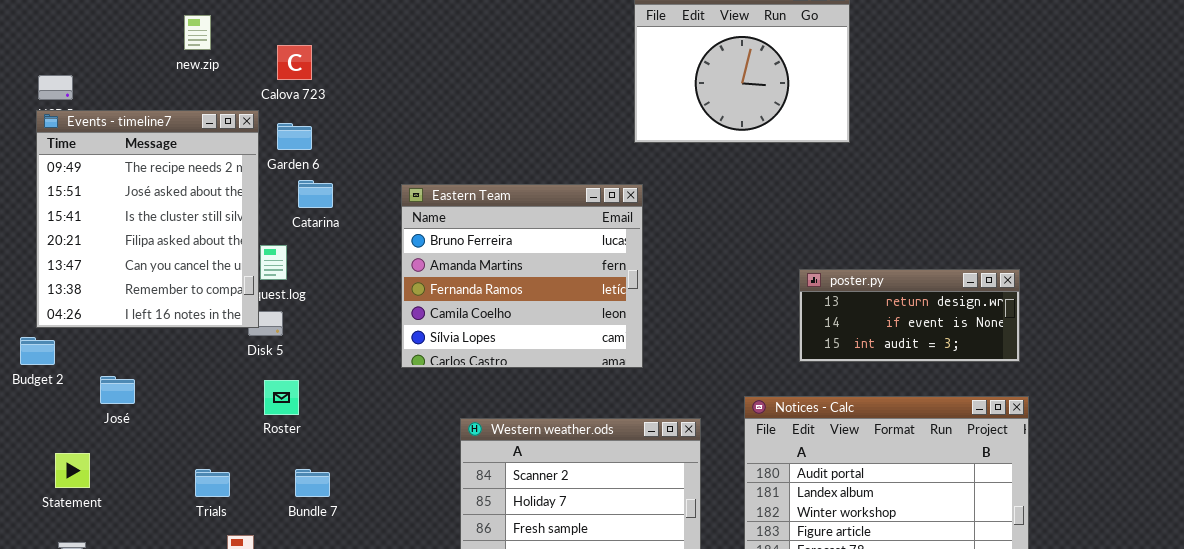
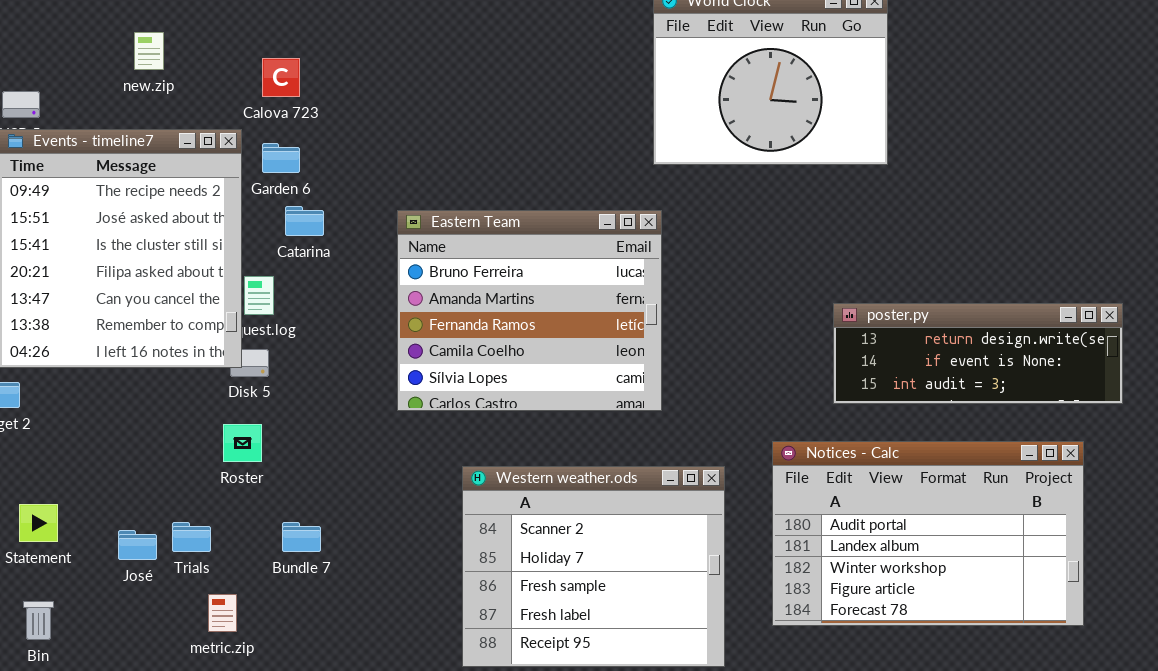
new.zip: [184,15,211,50] -> [134,32,164,70], moved
poster.py: [799,269,1020,362] -> [833,303,1123,404], resized
José: [100,376,135,404] -> [118,530,157,560], moved
Roster: [264,380,299,415] -> [223,424,262,462], moved

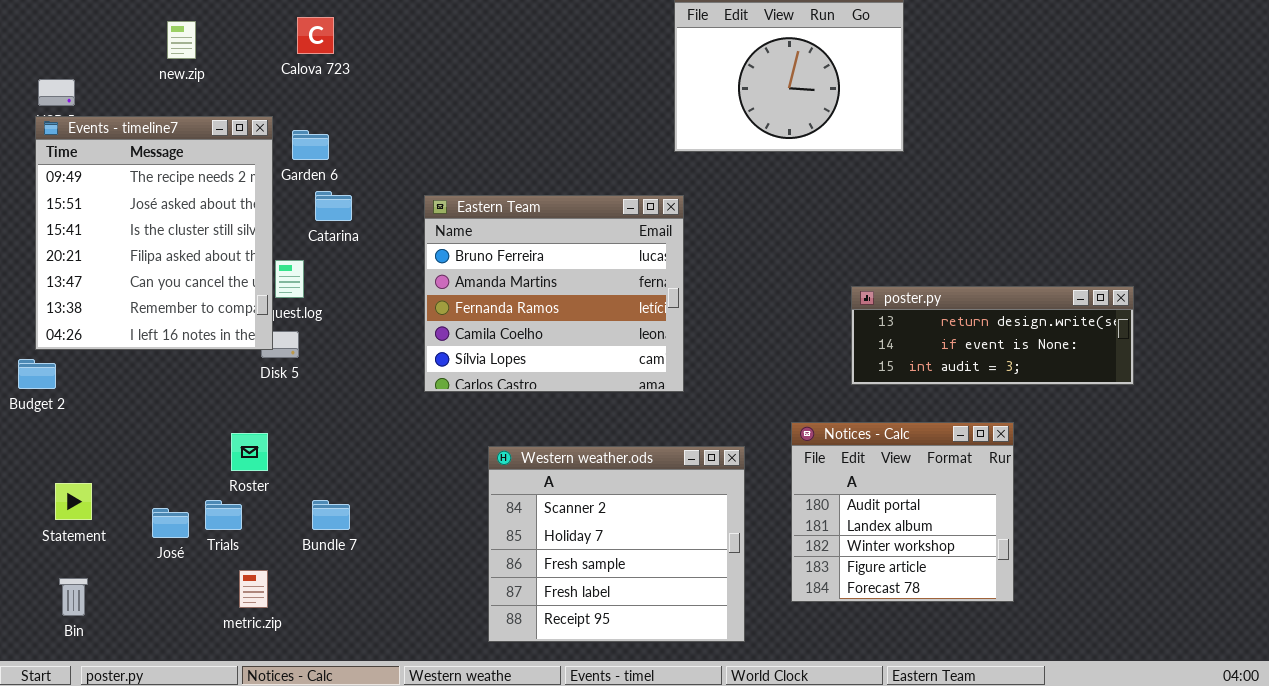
Calova 723: [262,58,300,97] -> [297,17,334,54], moved
Roster: [223,424,262,462] -> [231,433,268,471], moved
Notices - Calc: [772,441,1084,626] -> [791,422,1014,602], resized

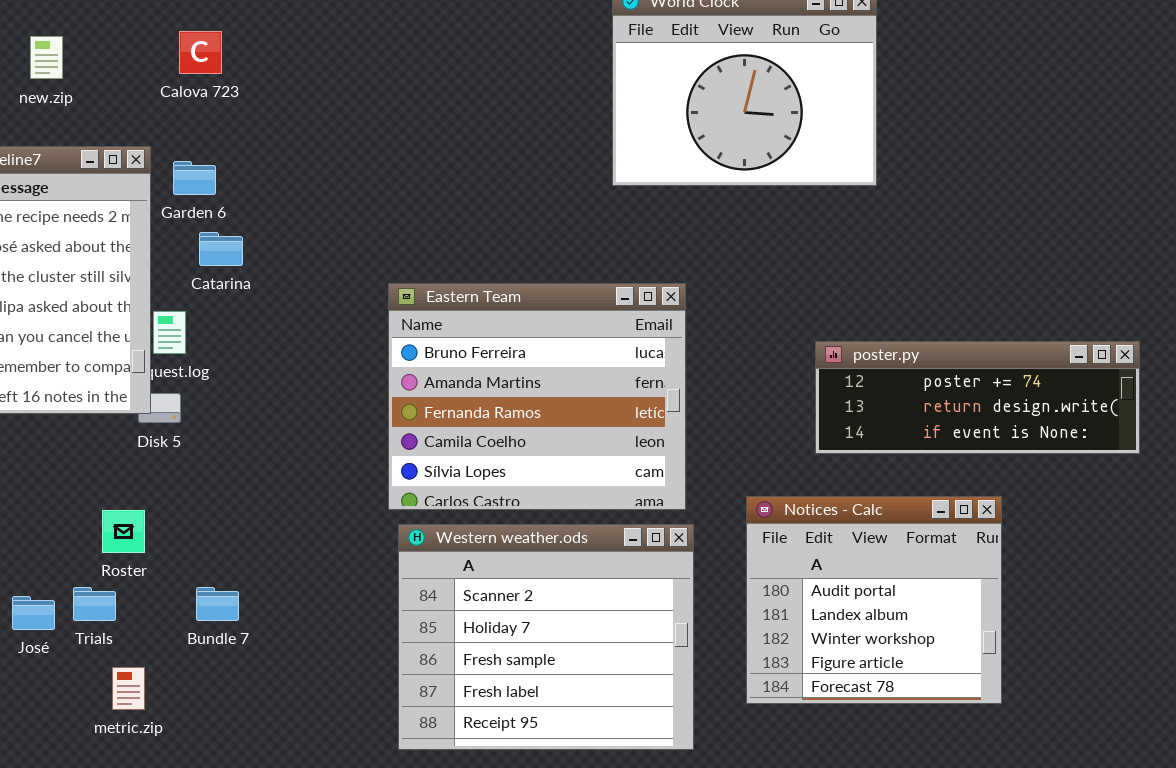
Eastern Team: [424,195,684,392] -> [388,283,686,510], moved
poster.py: [851,286,1134,385] -> [815,341,1140,454], scrolled up 1 row

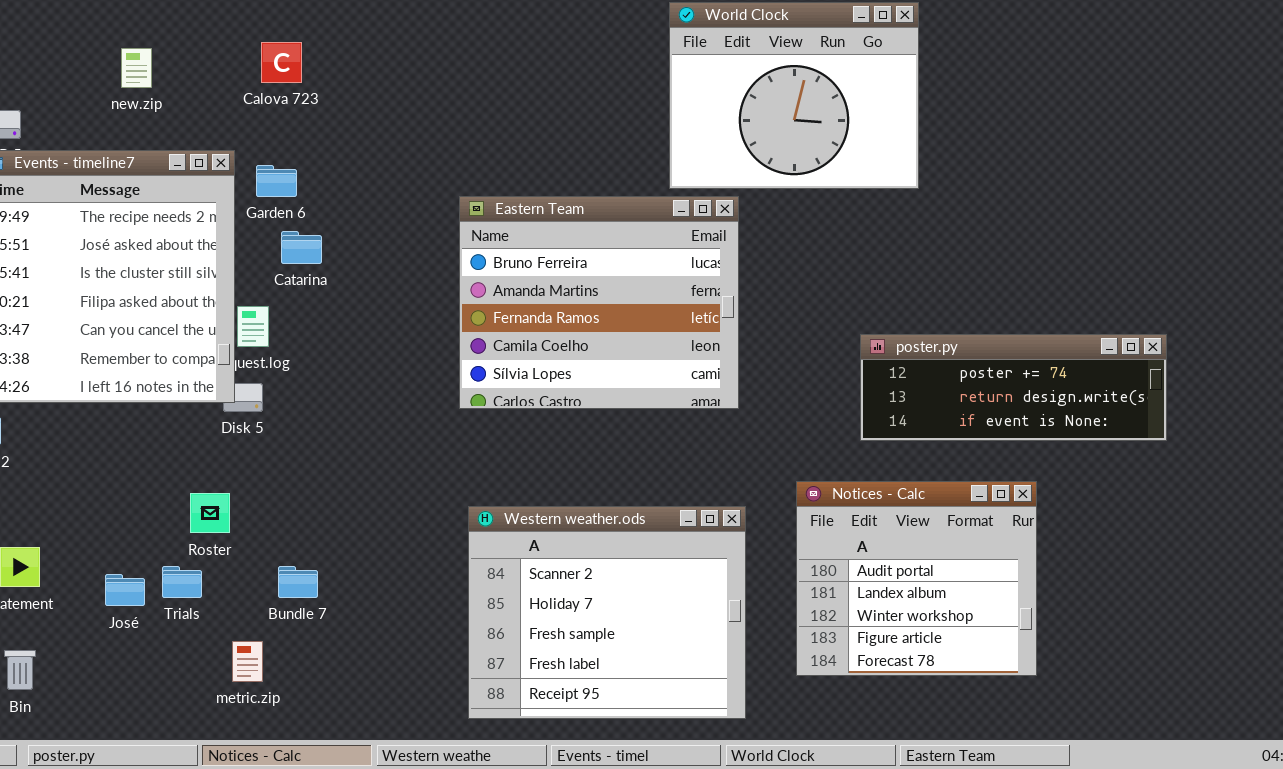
Eastern Team: [388,283,686,510] -> [459,196,739,409], moved
metric.zip: [112,667,145,710] -> [232,641,263,682], moved

